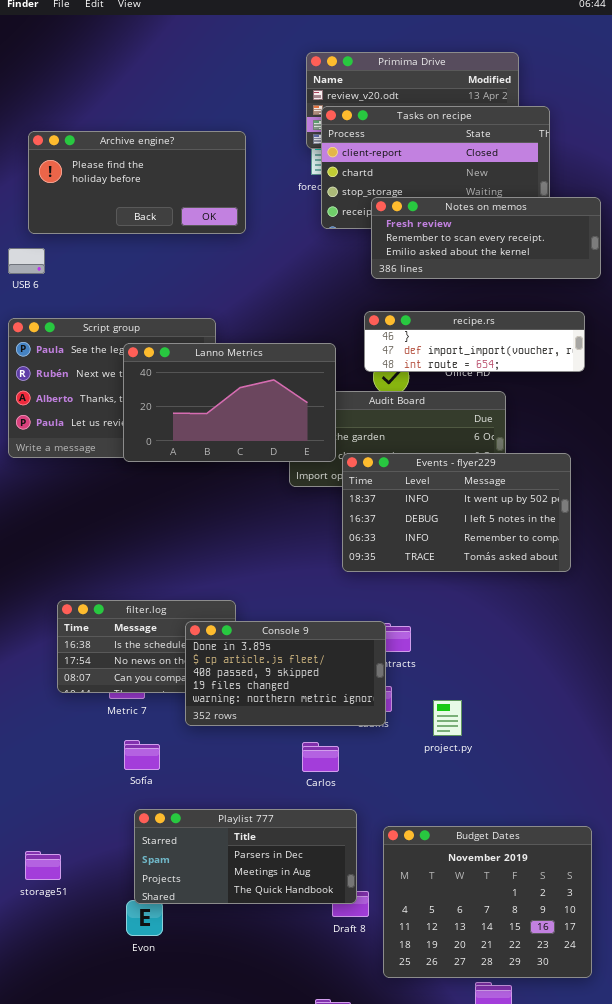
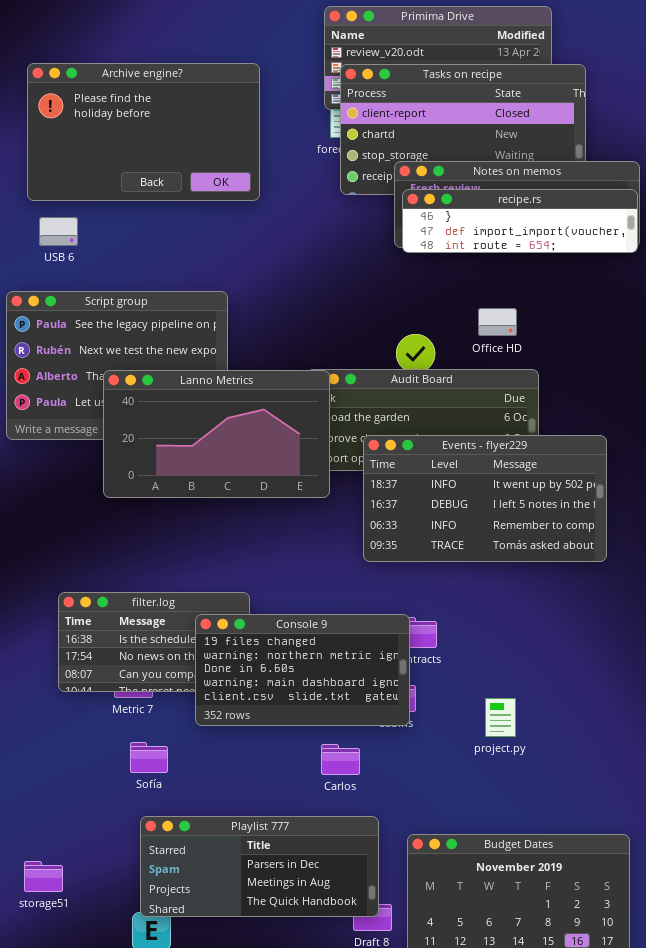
Archive engine?: [28,131,246,234] -> [27,63,260,201], resized
USB 6: [8,248,45,274] -> [39,217,78,246], moved
recipe.rs: [364,311,585,372] -> [402,189,638,253], moved
Lanno Metrics: [123,343,336,462] -> [103,370,330,498], moved
Console 9: [185,621,386,726] -> [195,614,410,726], scrolled down 3 rows
project.py: [433,700,462,736] -> [485,698,516,737], moved

